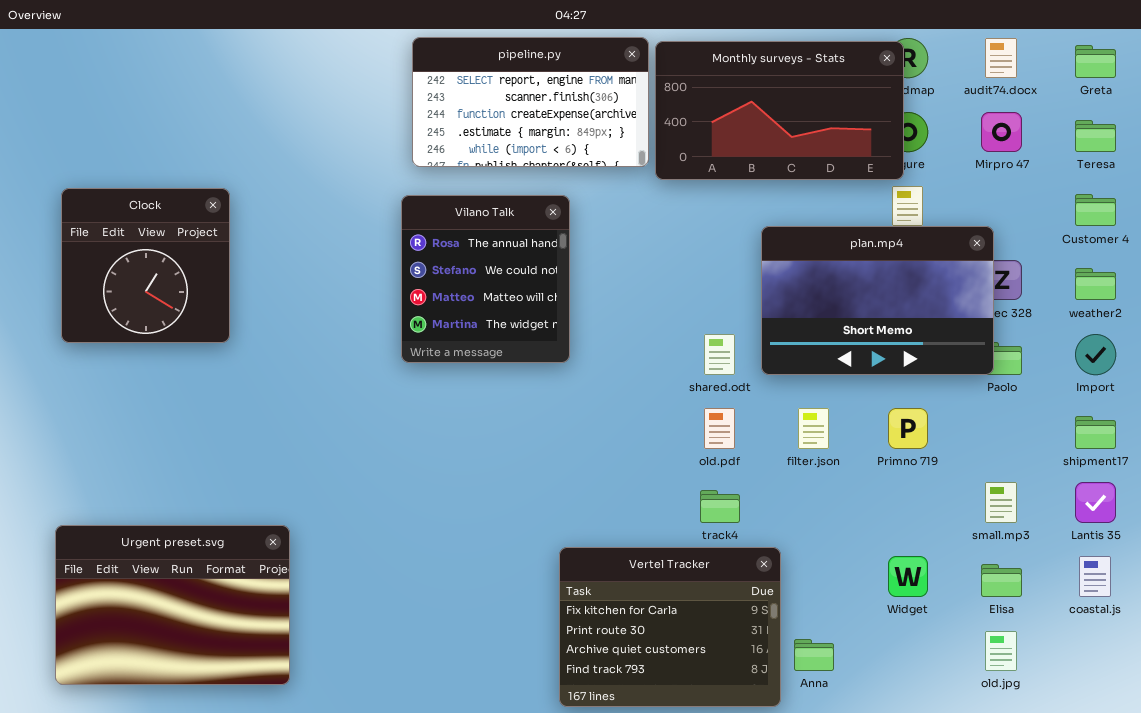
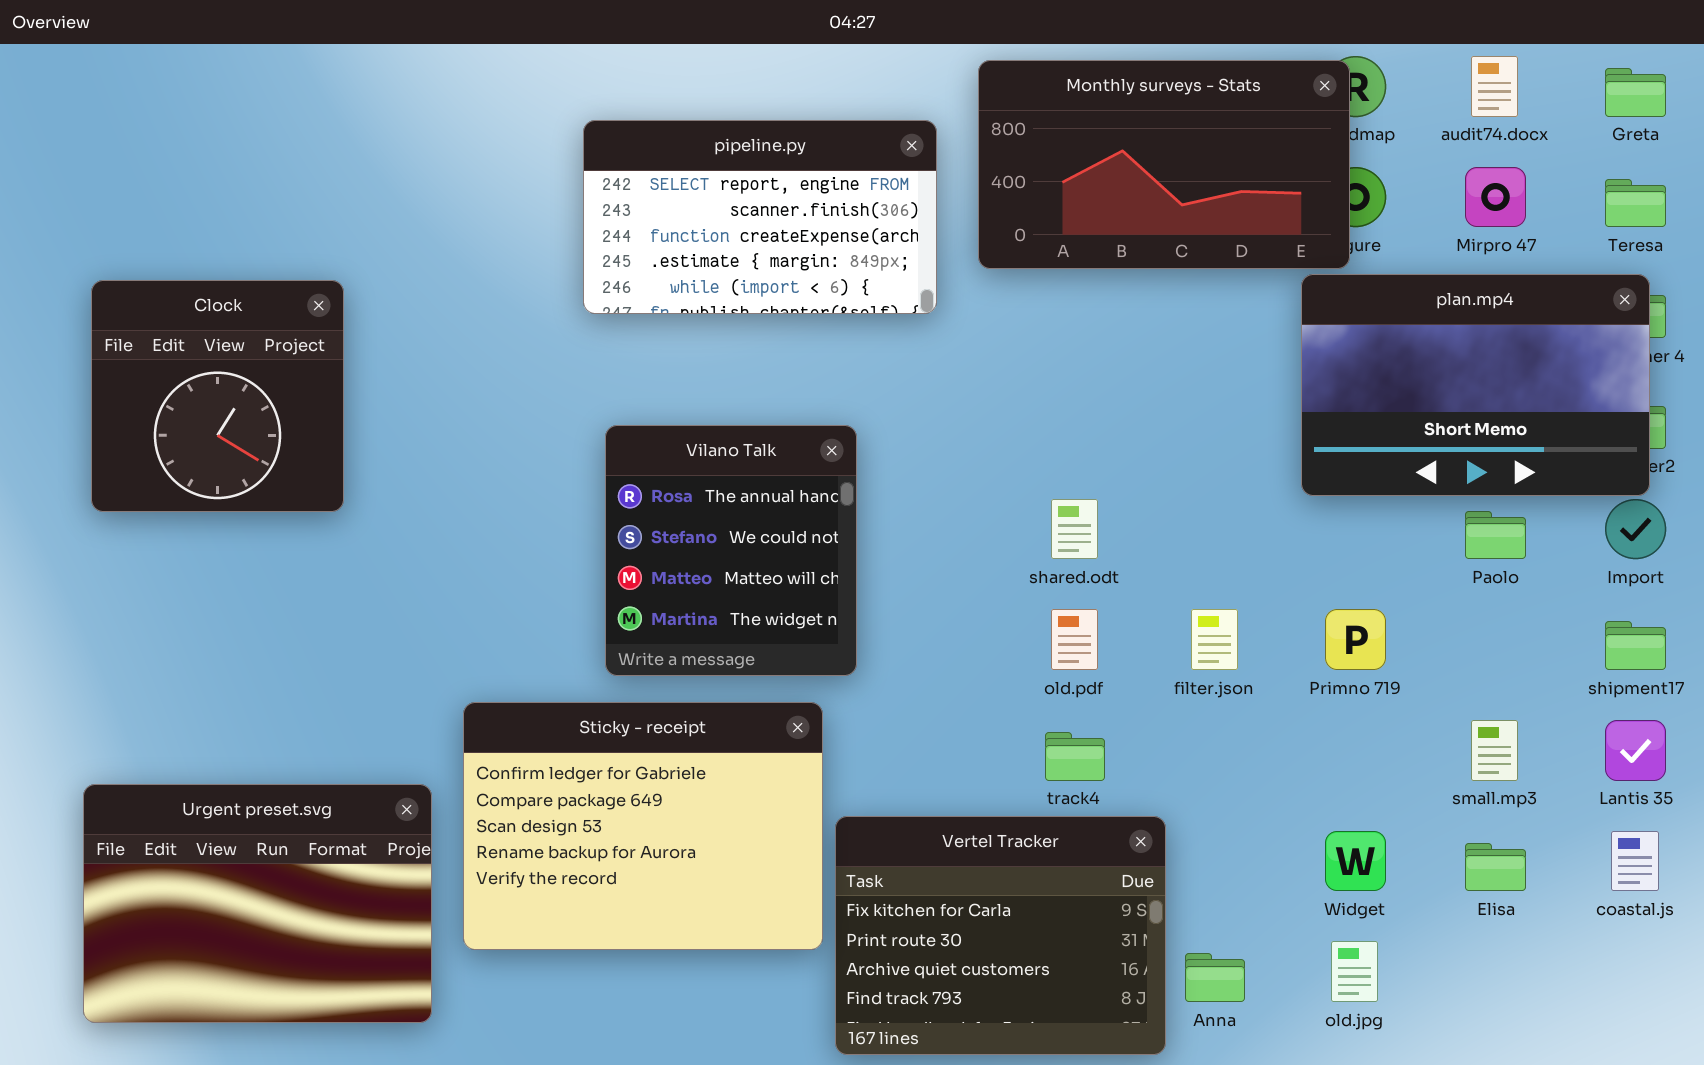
pipeline.py: [412,37,649,167] -> [583,120,937,314], moved
Vilano Talk: [401,195,570,363] -> [605,425,857,676], moved
plan.mp4: [761,226,994,375] -> [1301,274,1650,496], moved
Sticky - receipt: none -> [463,702,823,950], opened
old.jpg: [985,631,1017,671] -> [1331,941,1378,1002], moved

